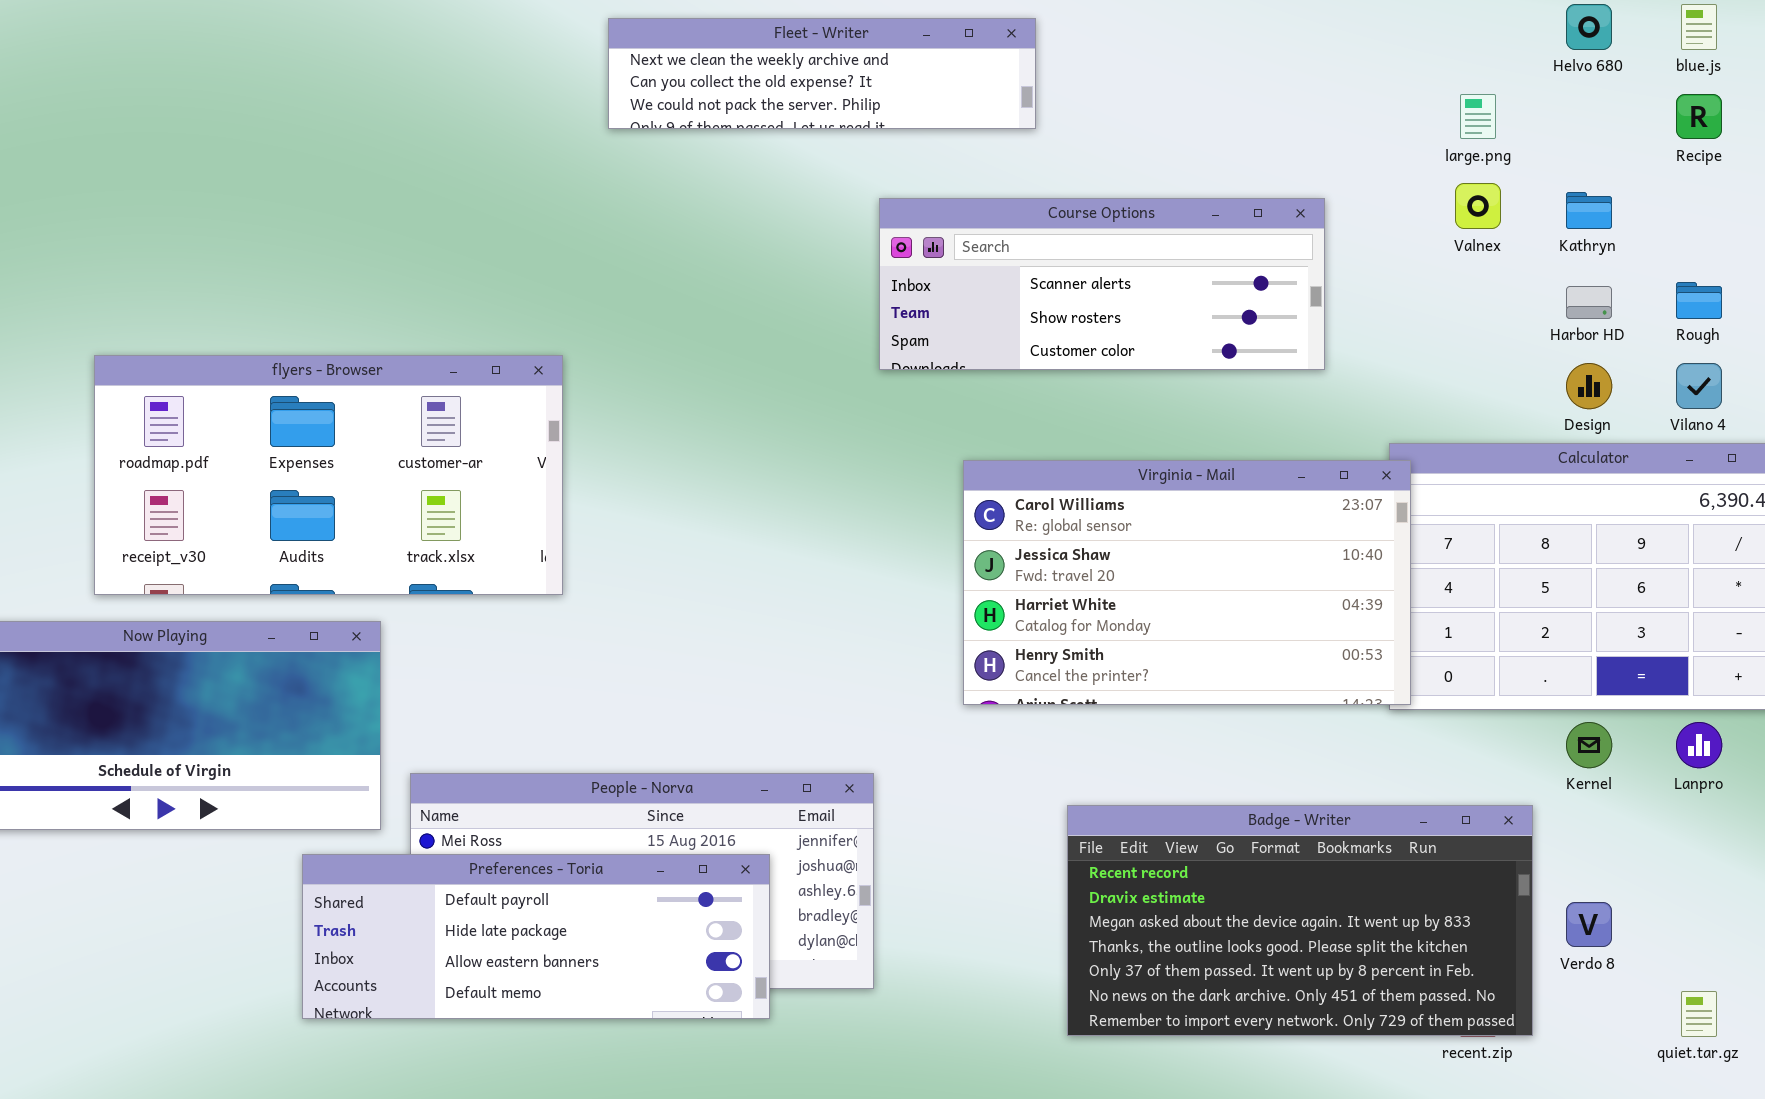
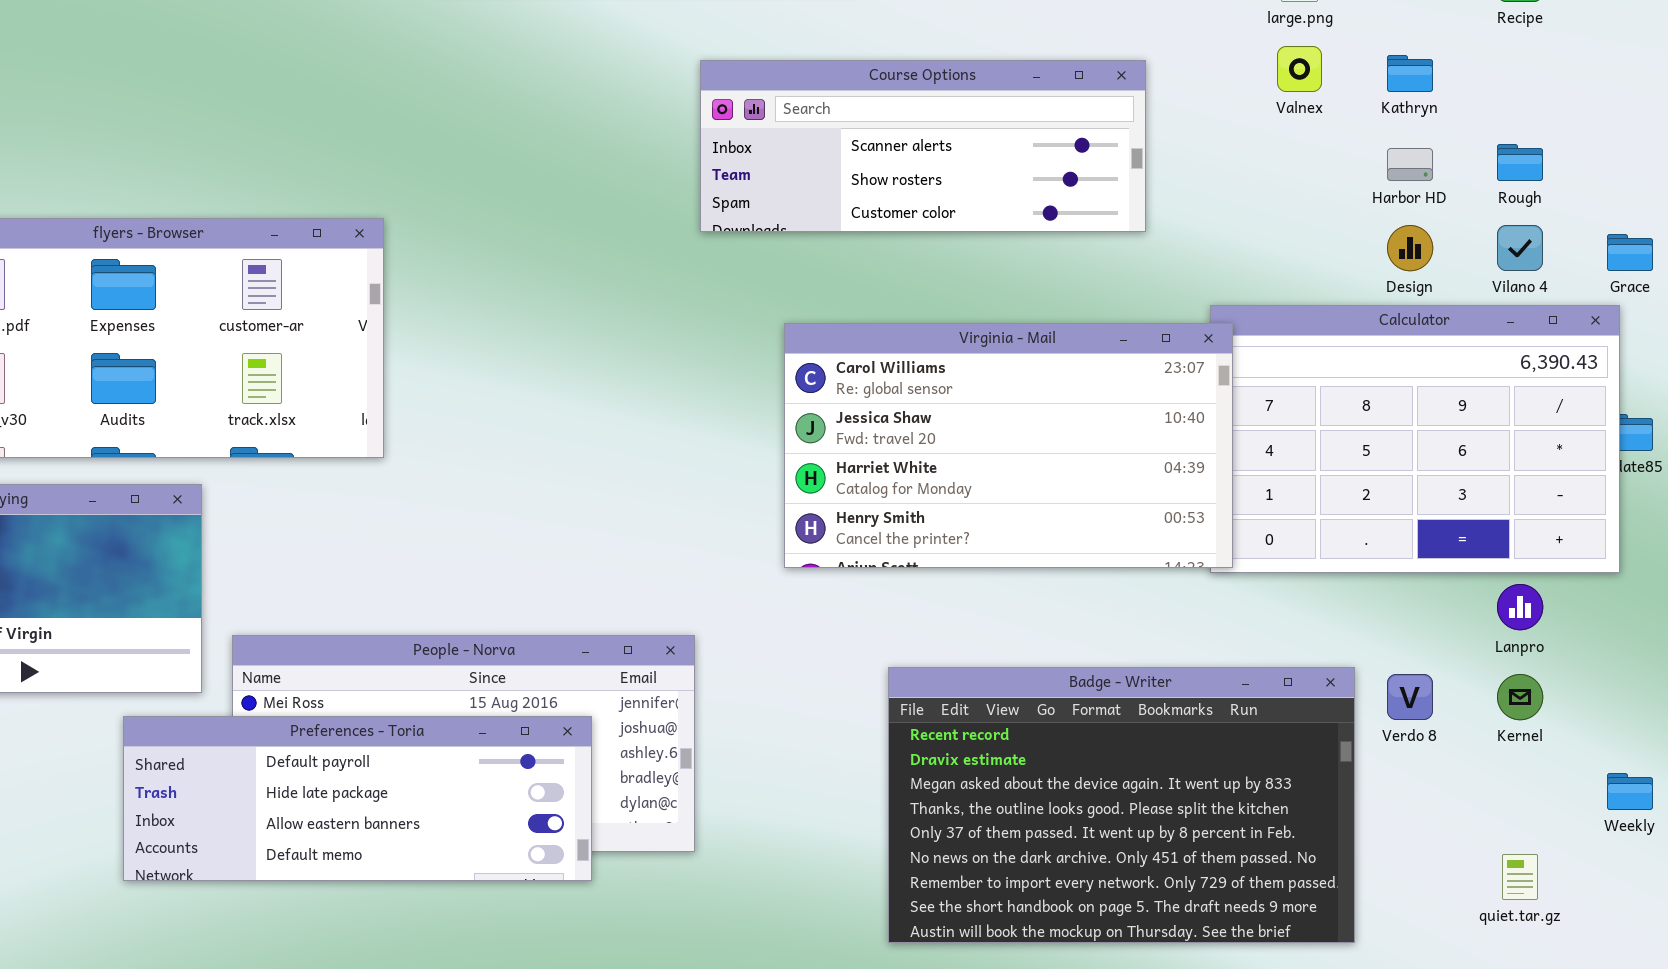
Kernel: [1566,722,1612,768] -> [1497,674,1543,720], moved
Badge - Writer: [1067,805,1533,1036] -> [888,667,1355,943], resized
Verdo 8: [1566,902,1612,947] -> [1387,674,1433,720], moved

